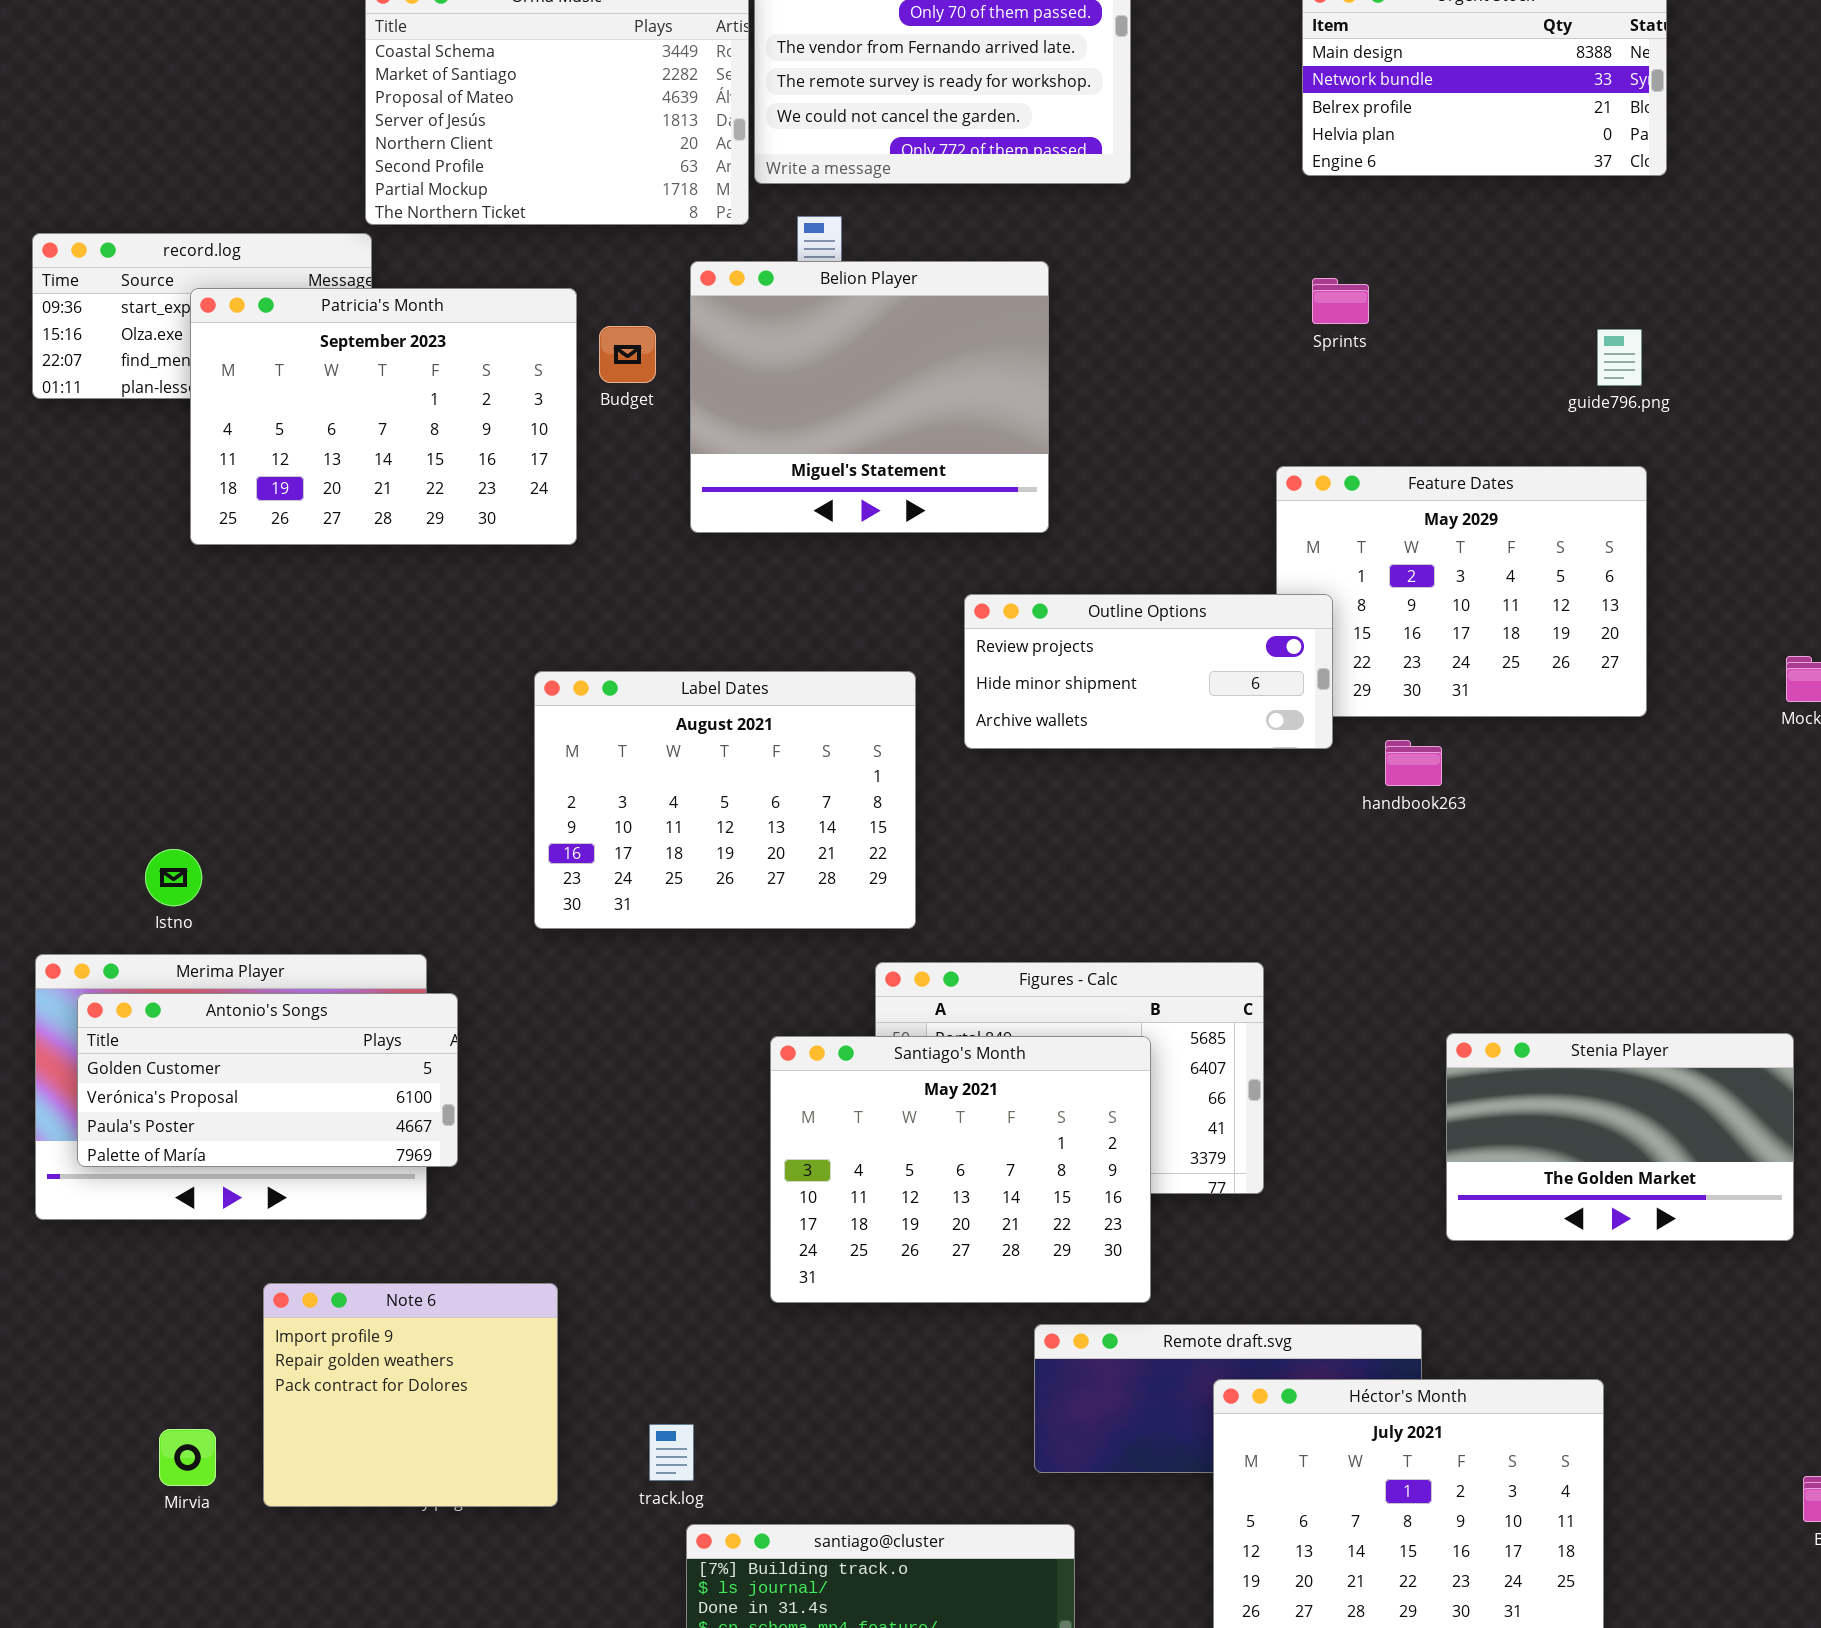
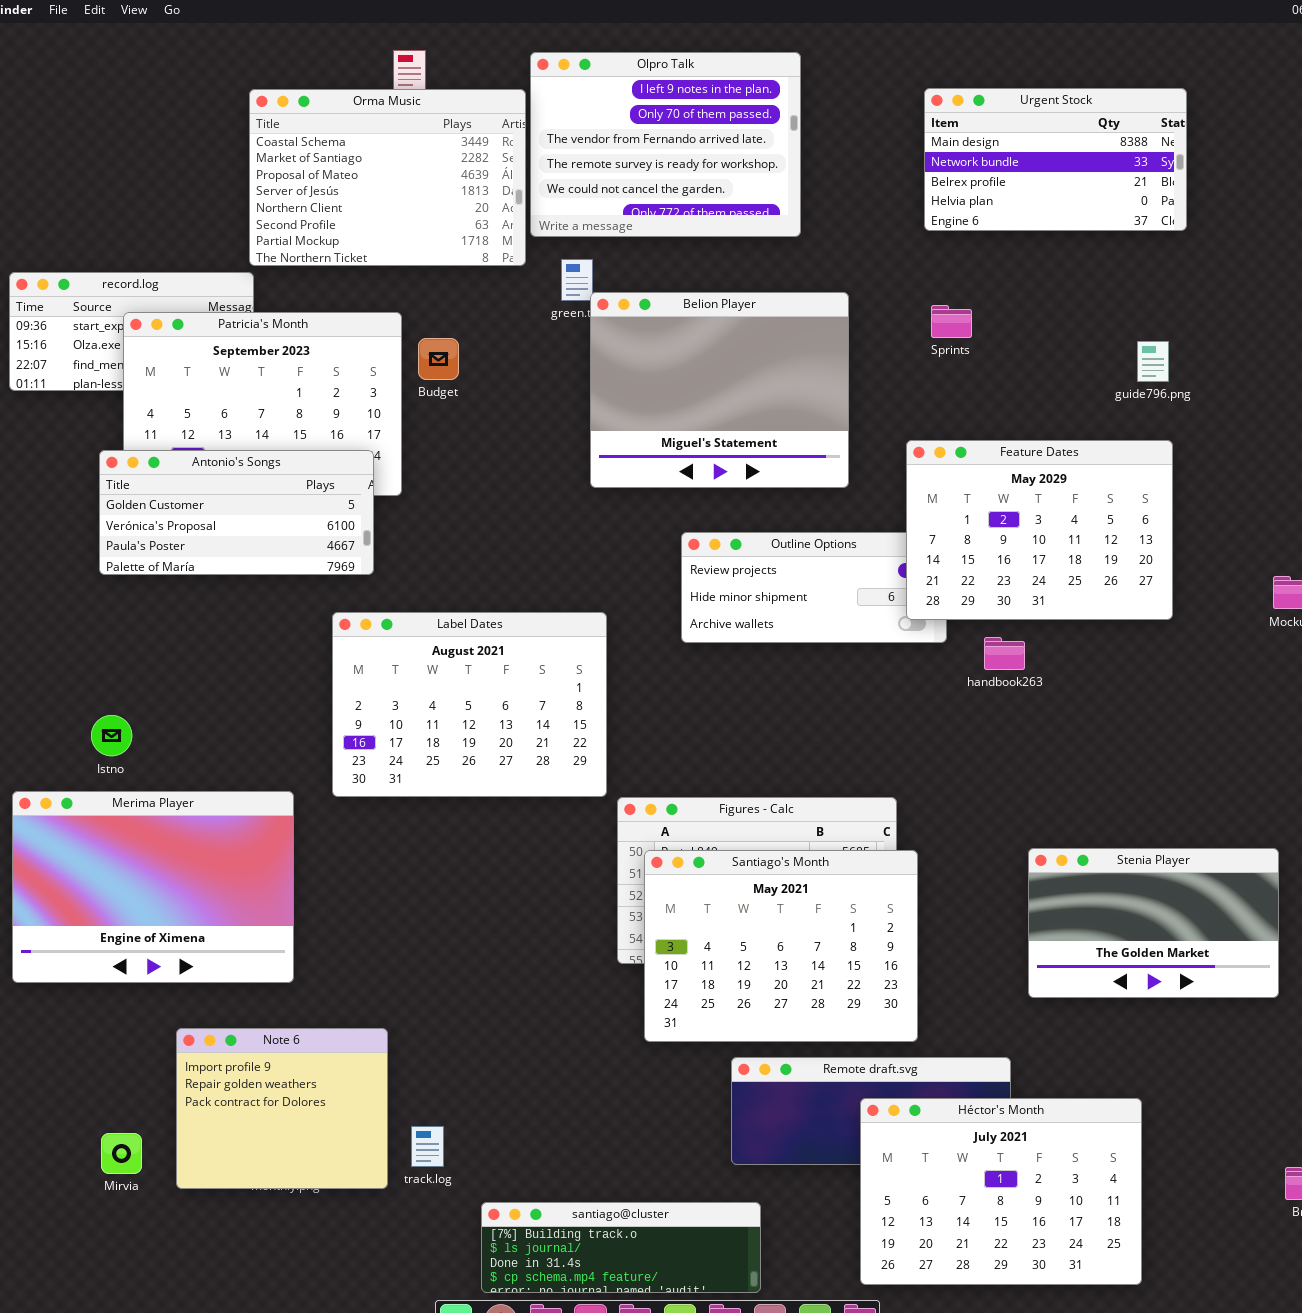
Belion Player: [690,261,1049,533] -> [590,292,849,488], moved
Feature Dates: [1276,466,1647,717] -> [906,440,1173,620], raised
Label Dates: [534,671,916,929] -> [332,612,607,797], moved
Antonio's Songs: [77,993,458,1167] -> [99,450,374,575], moved
Santiago's Month: [770,1036,1151,1303] -> [644,850,918,1042], moved
track.log: [649,1424,694,1481] -> [411,1126,444,1167], moved

